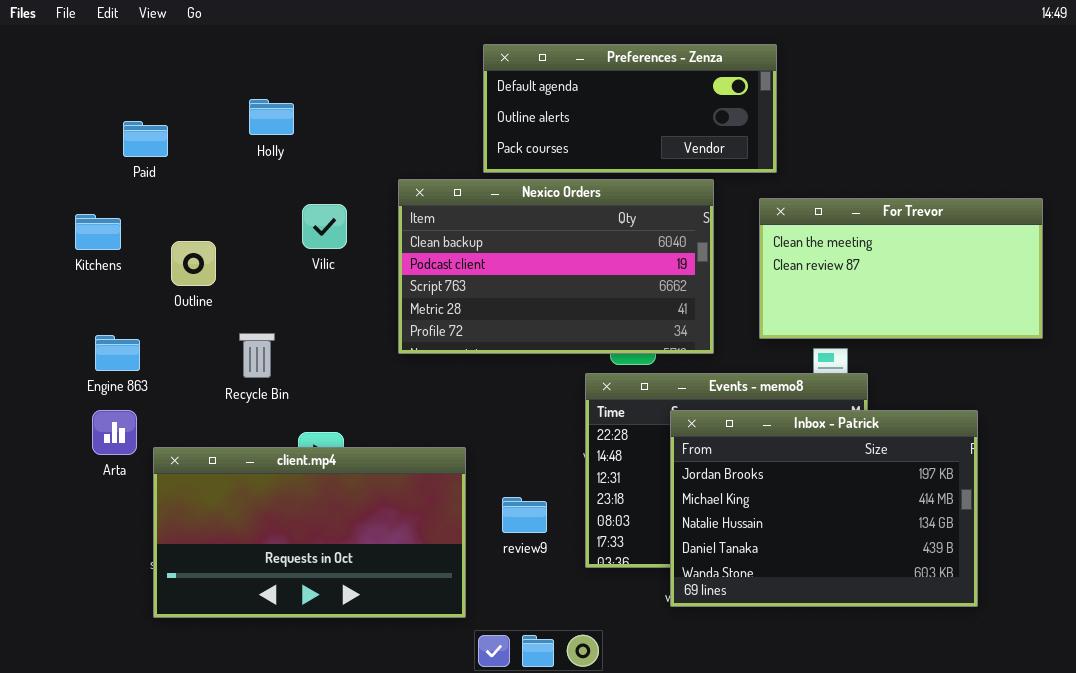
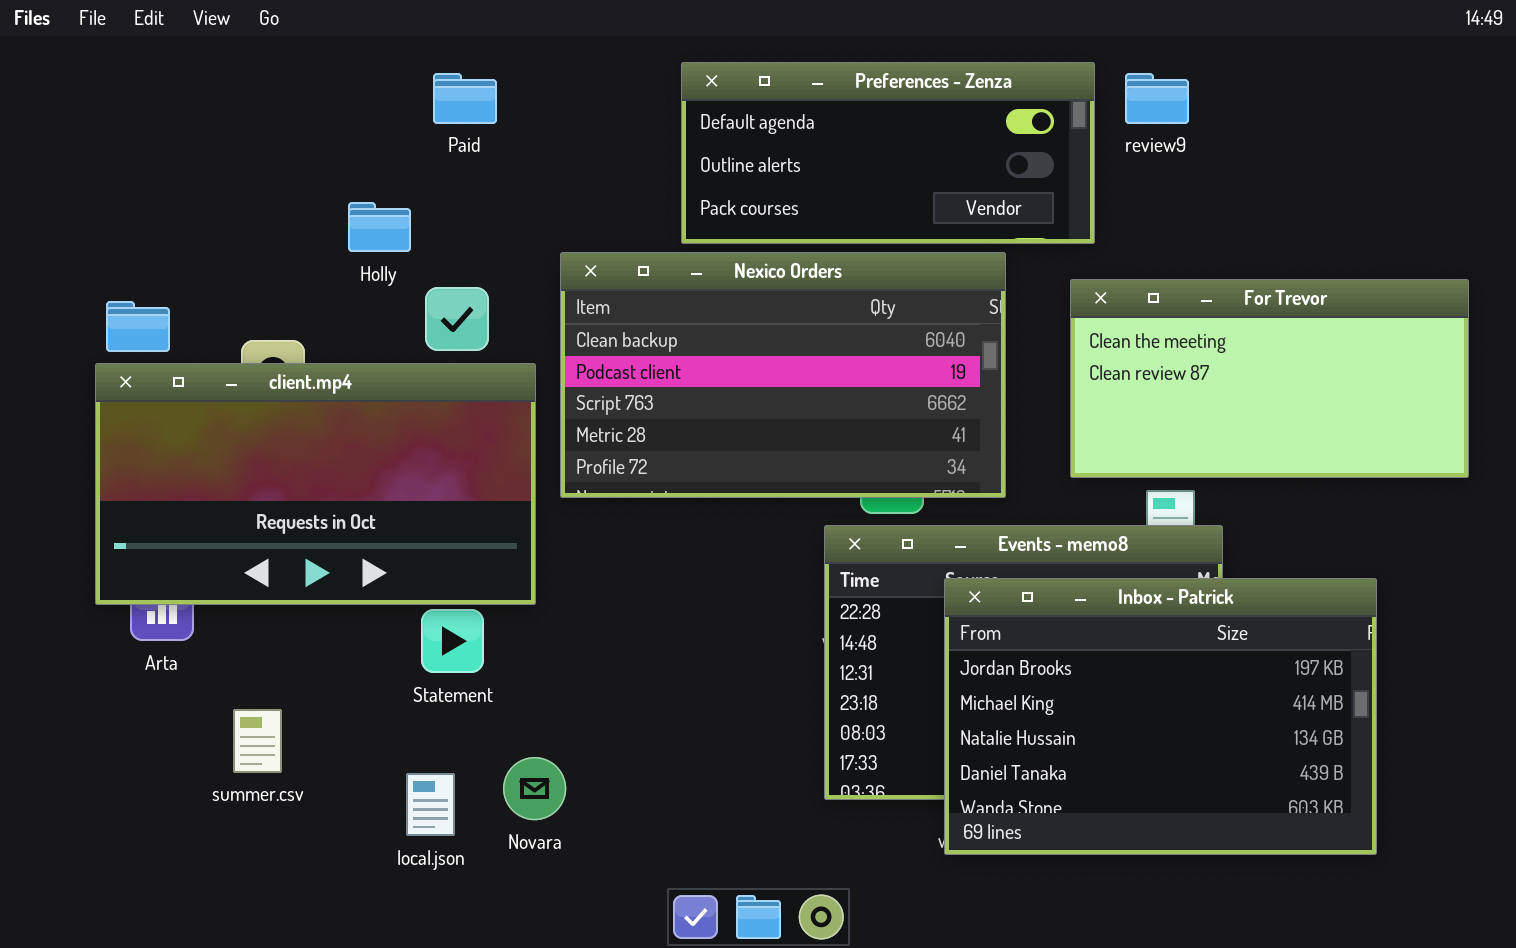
Holly: [249,99,294,135] -> [348,202,411,252], moved
Paid: [123,121,168,157] -> [433,73,497,124], moved
client.mp4: [153,447,466,618] -> [95,363,536,605], moved
review9: [502,497,547,533] -> [1125,73,1189,124], moved

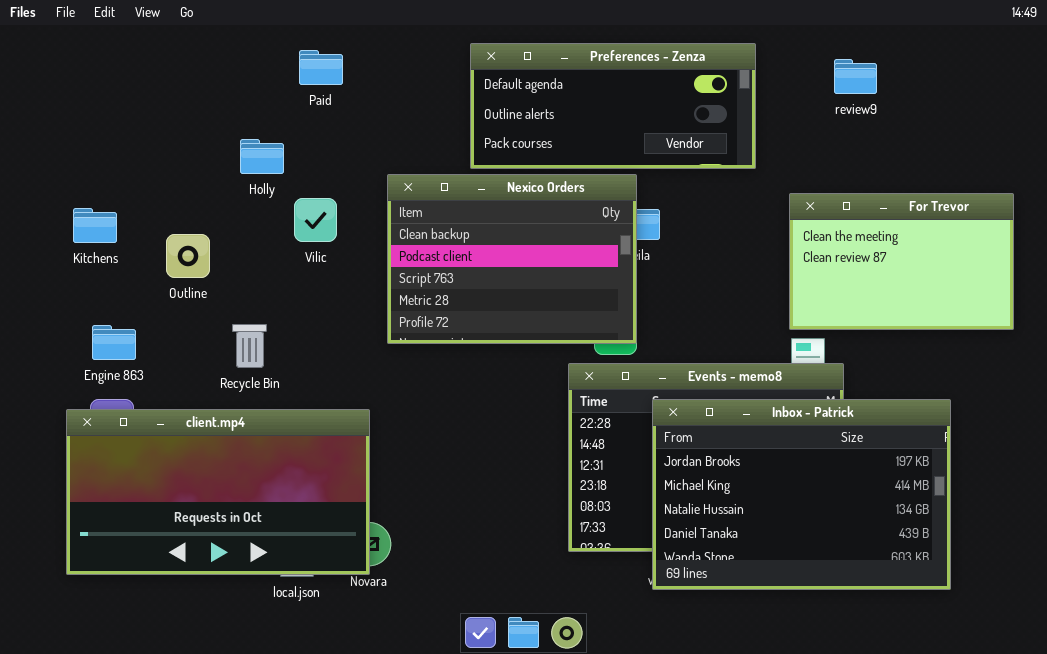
review9: [1125,73,1189,124] -> [834,59,877,94], moved
Nexico Orders: [560,252,1006,498] -> [387,174,637,344], resized
For Trevor: [1070,279,1469,478] -> [789,193,1014,330], resized
client.mp4: [95,363,536,605] -> [66,409,370,575], moved

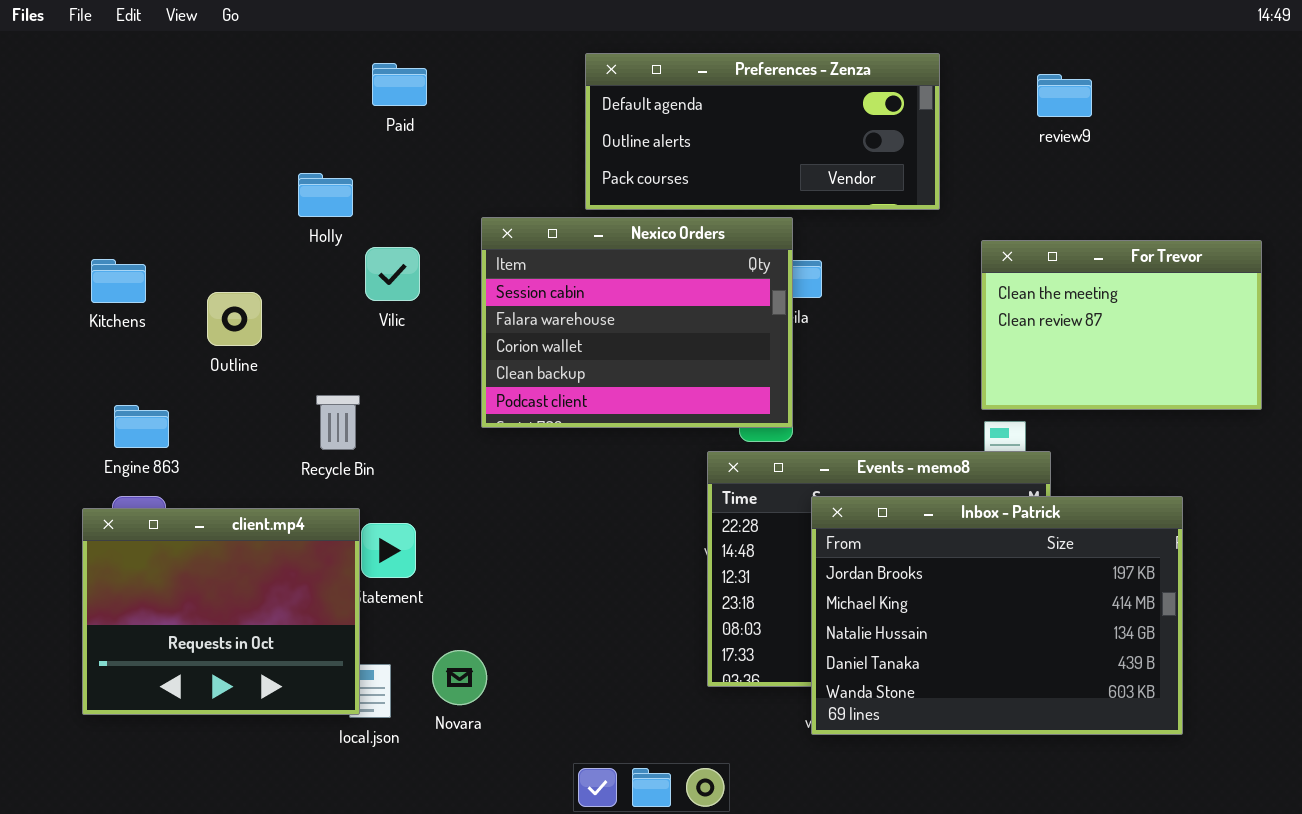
Nexico Orders: [387,174,637,344] -> [481,217,793,428], scrolled up 3 rows
Recycle Bin: [232,324,267,368] -> [316,395,360,450], moved
client.mp4: [66,409,370,575] -> [82,508,360,715], resized

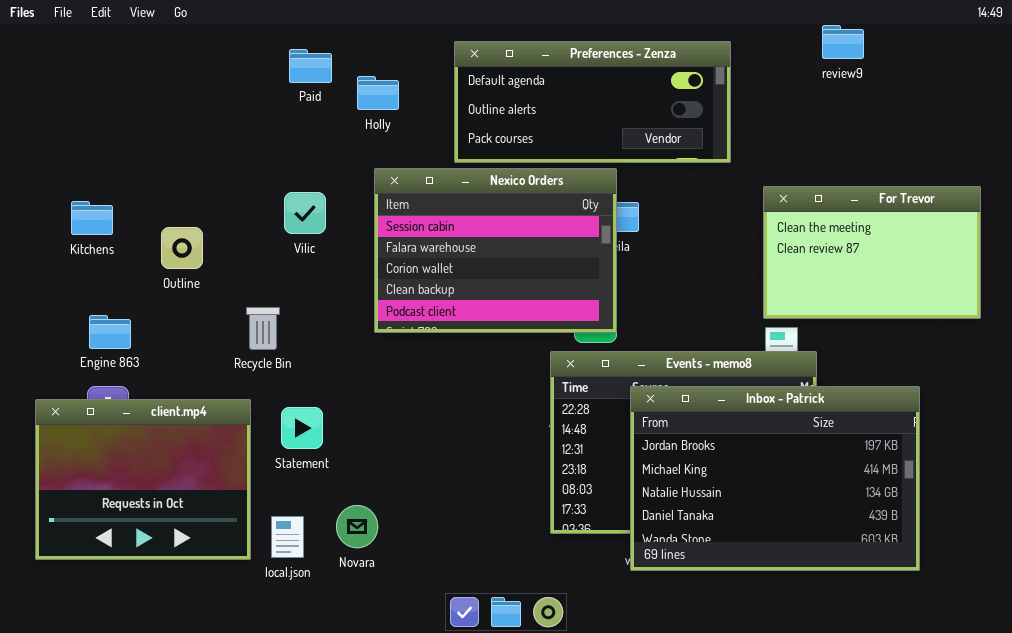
review9: [1037,74,1092,117] -> [822,25,864,59], moved
Holly: [298,173,353,217] -> [357,76,399,110], moved
client.mp4: [82,508,360,715] -> [35,399,251,560], moved

